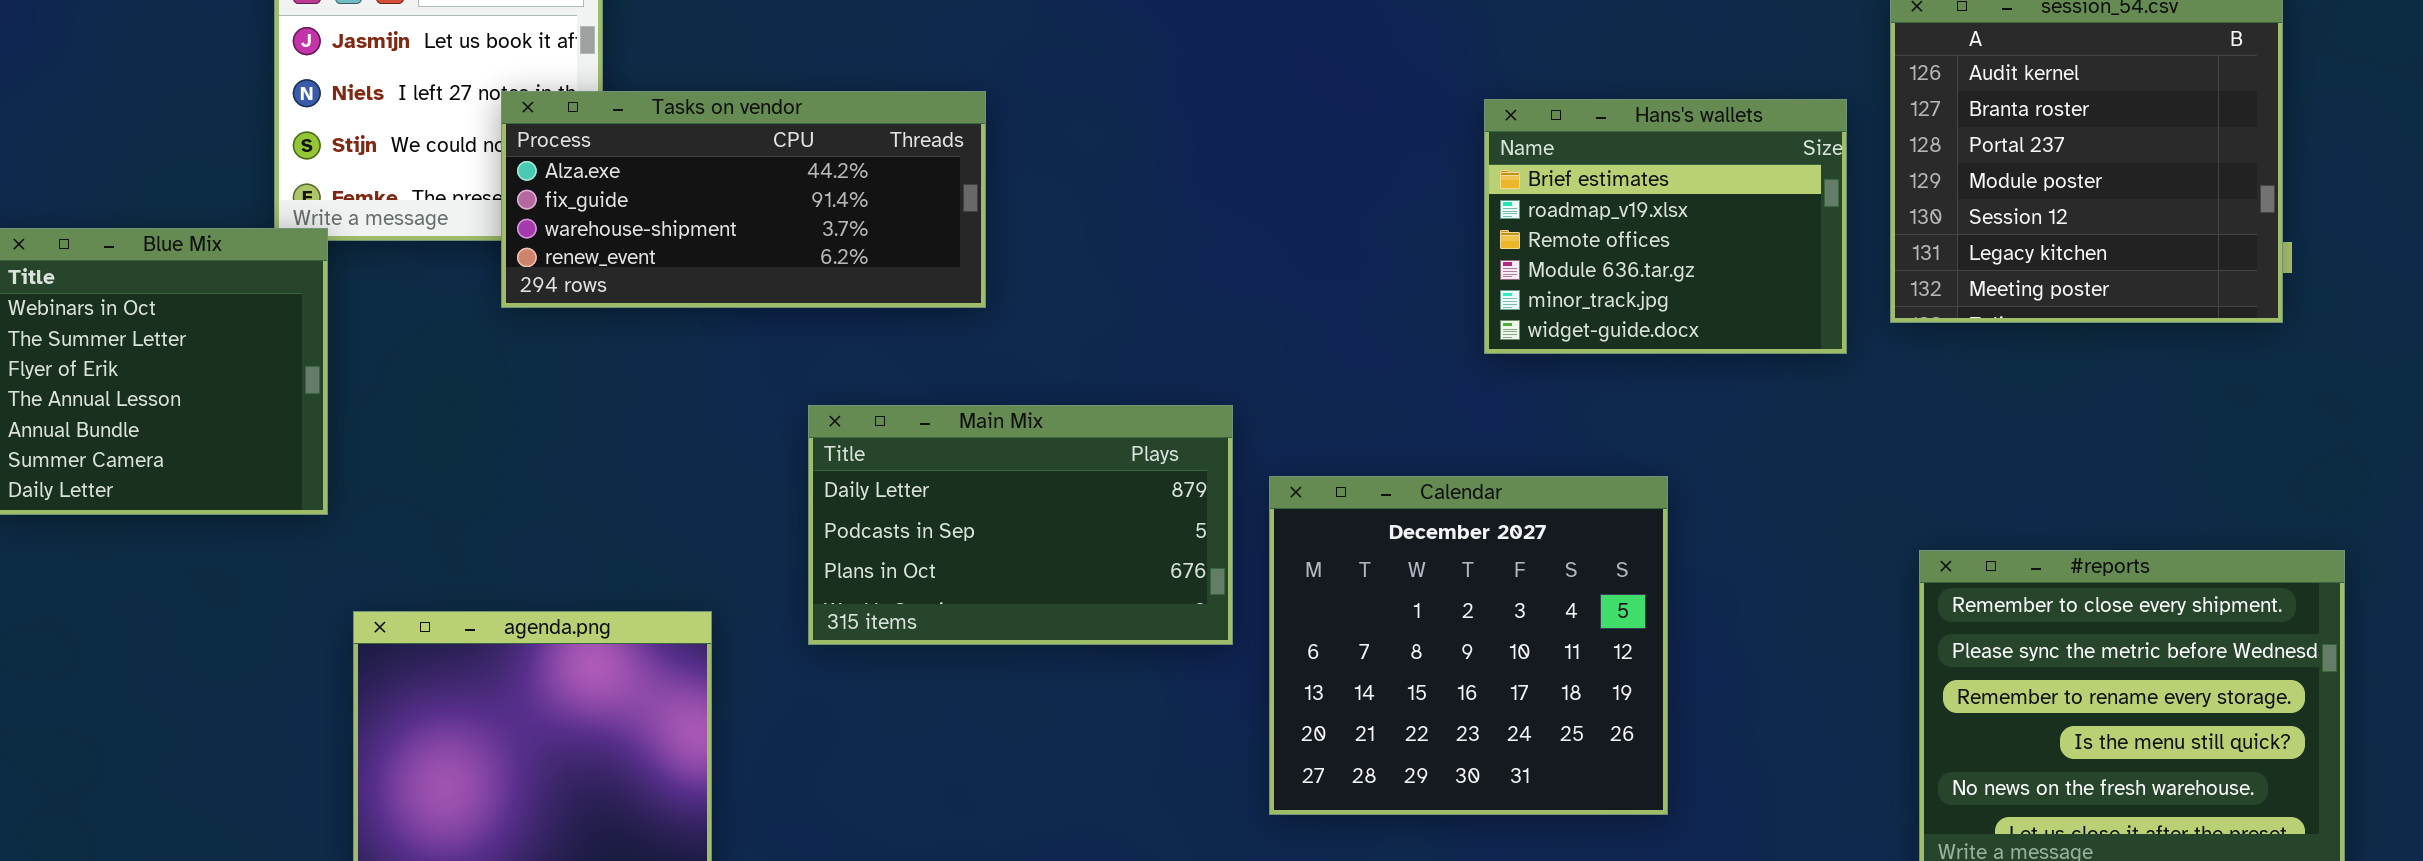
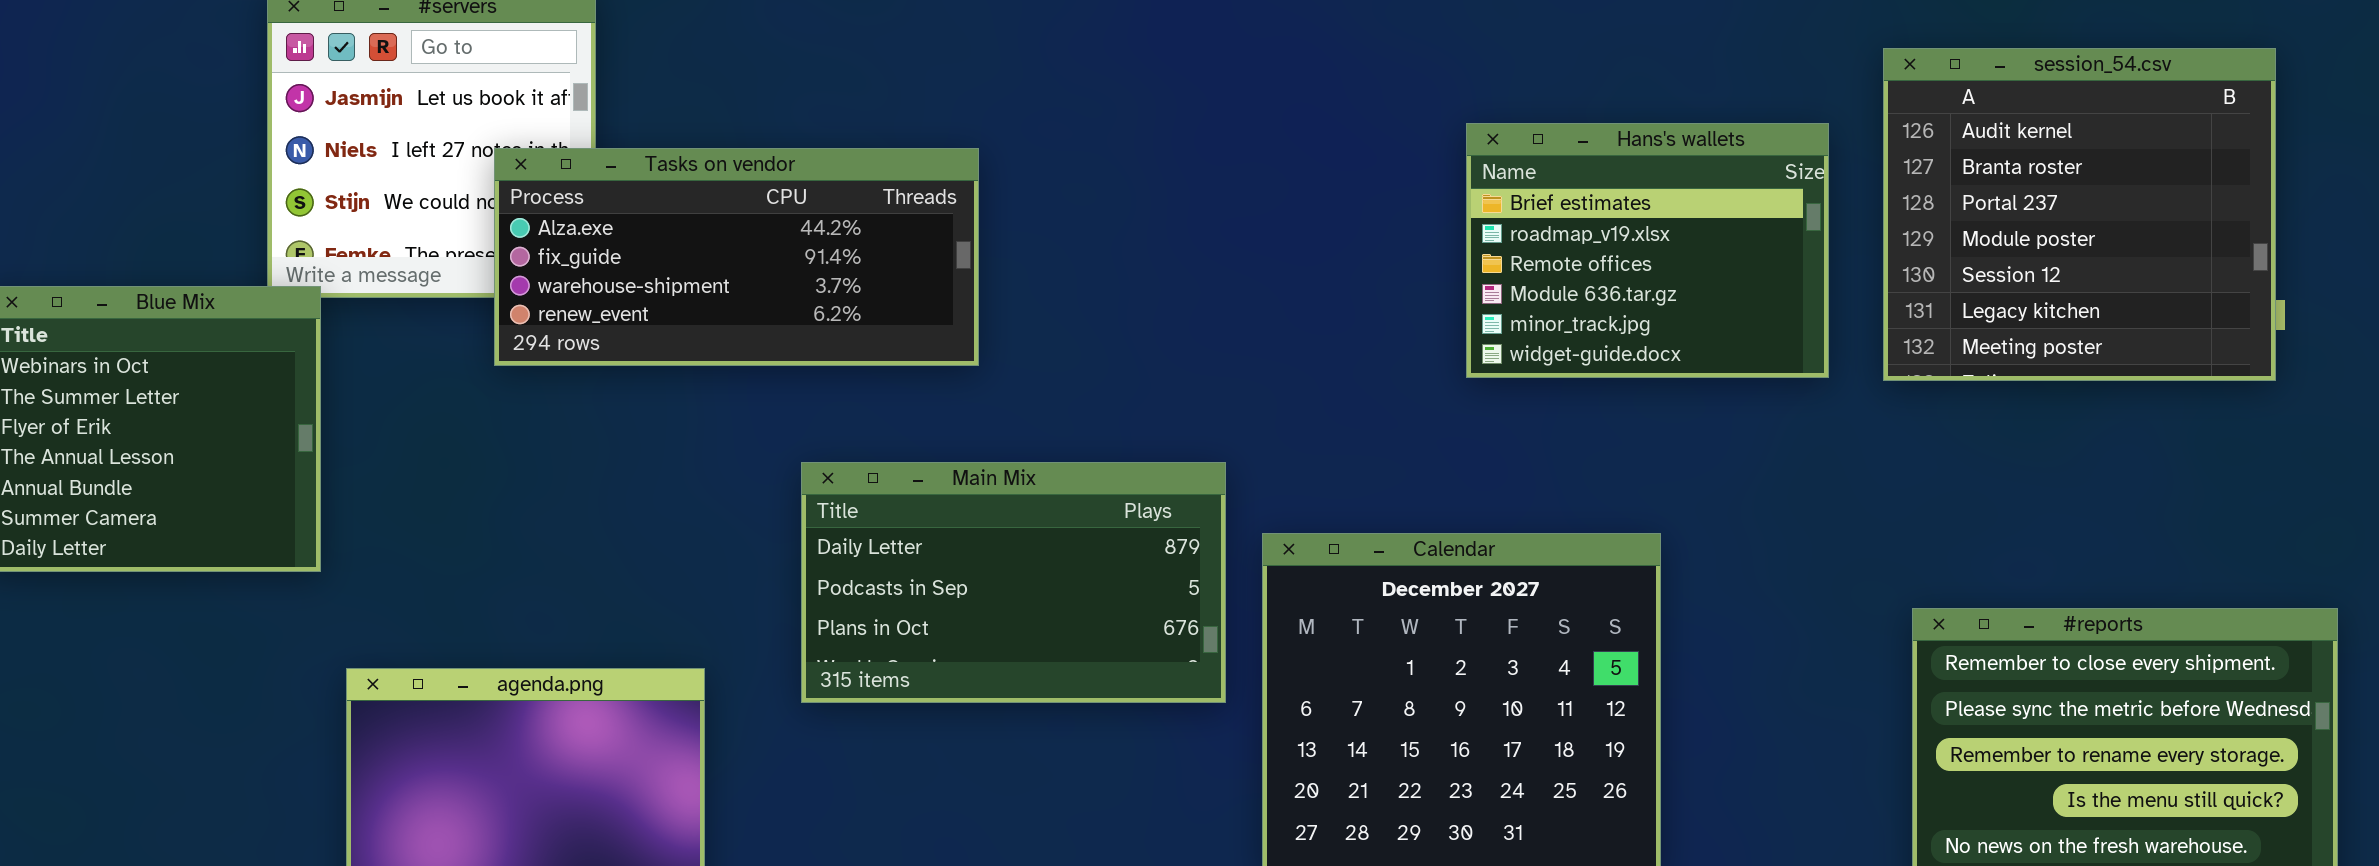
Hans's wallets: [1484,99,1847,354] -> [1466,123,1829,378], moved

